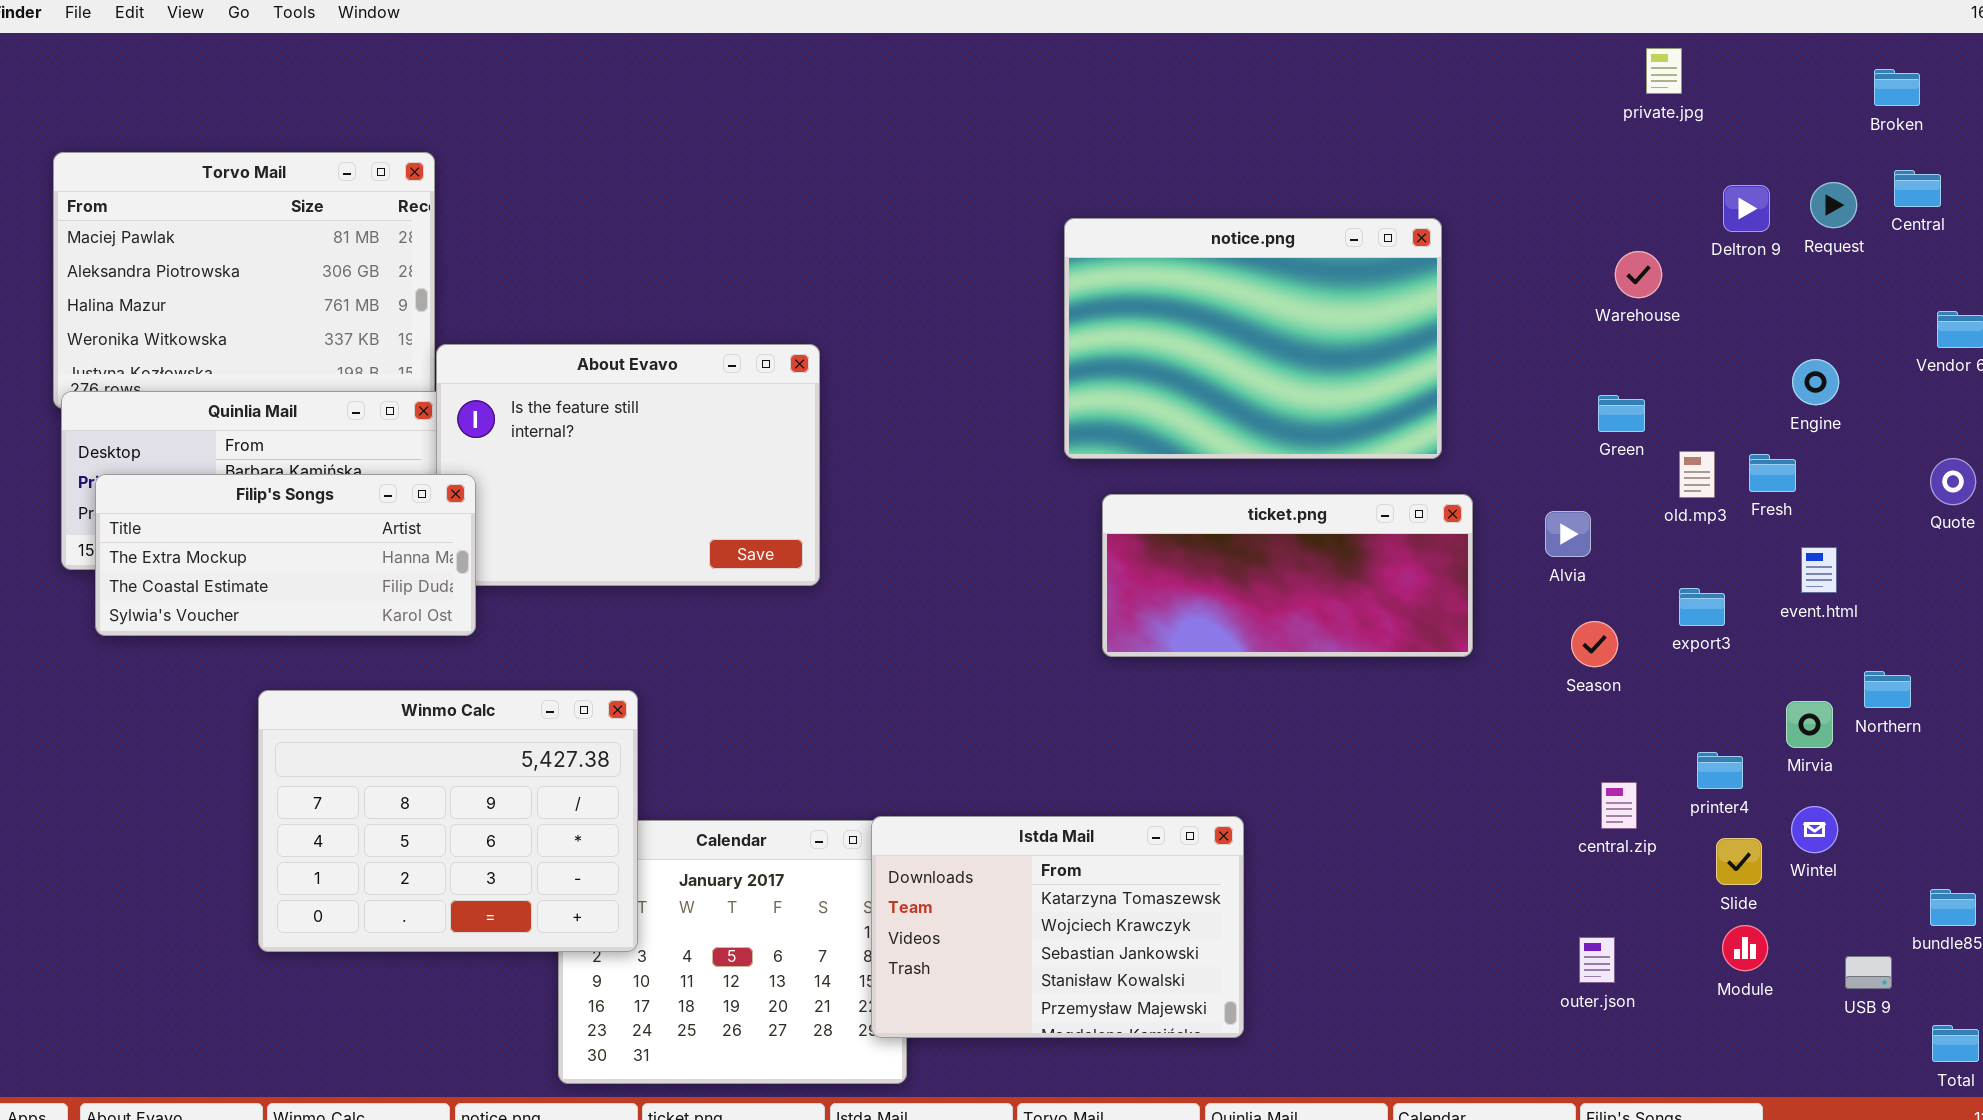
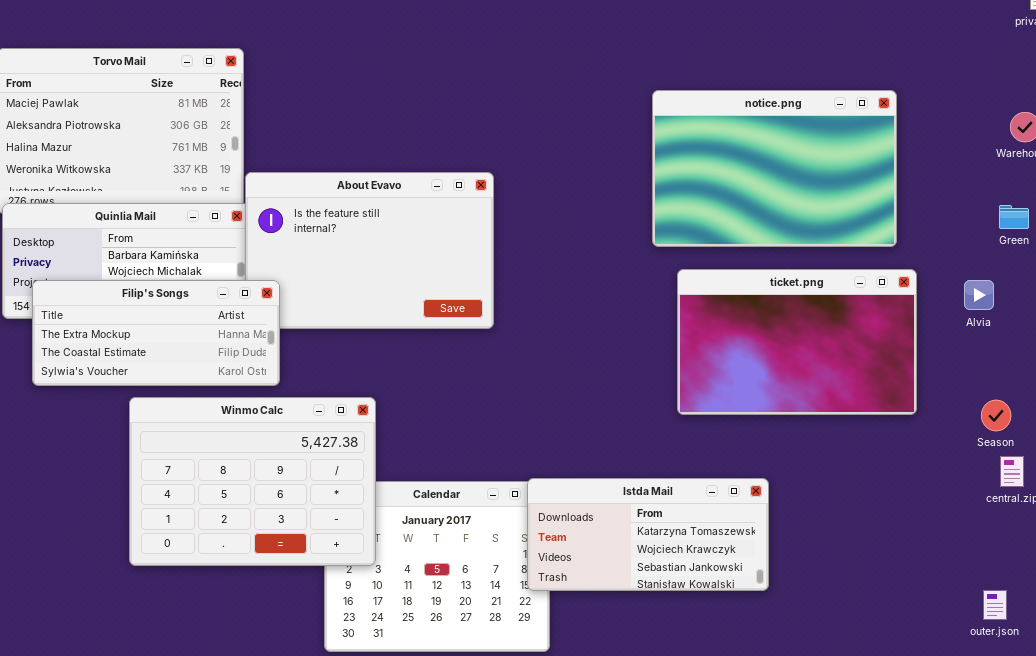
Filip's Songs: [95,474,476,636] -> [32,280,280,386], moved
ticket.png: [1102,494,1473,657] -> [677,269,917,415], resized
Season: [1571,621,1618,667] -> [981,400,1011,431], moved
Istda Mail: [871,816,1244,1038] -> [527,478,769,591], resized
outer.json: [1579,937,1615,983] -> [983,590,1007,620], moved

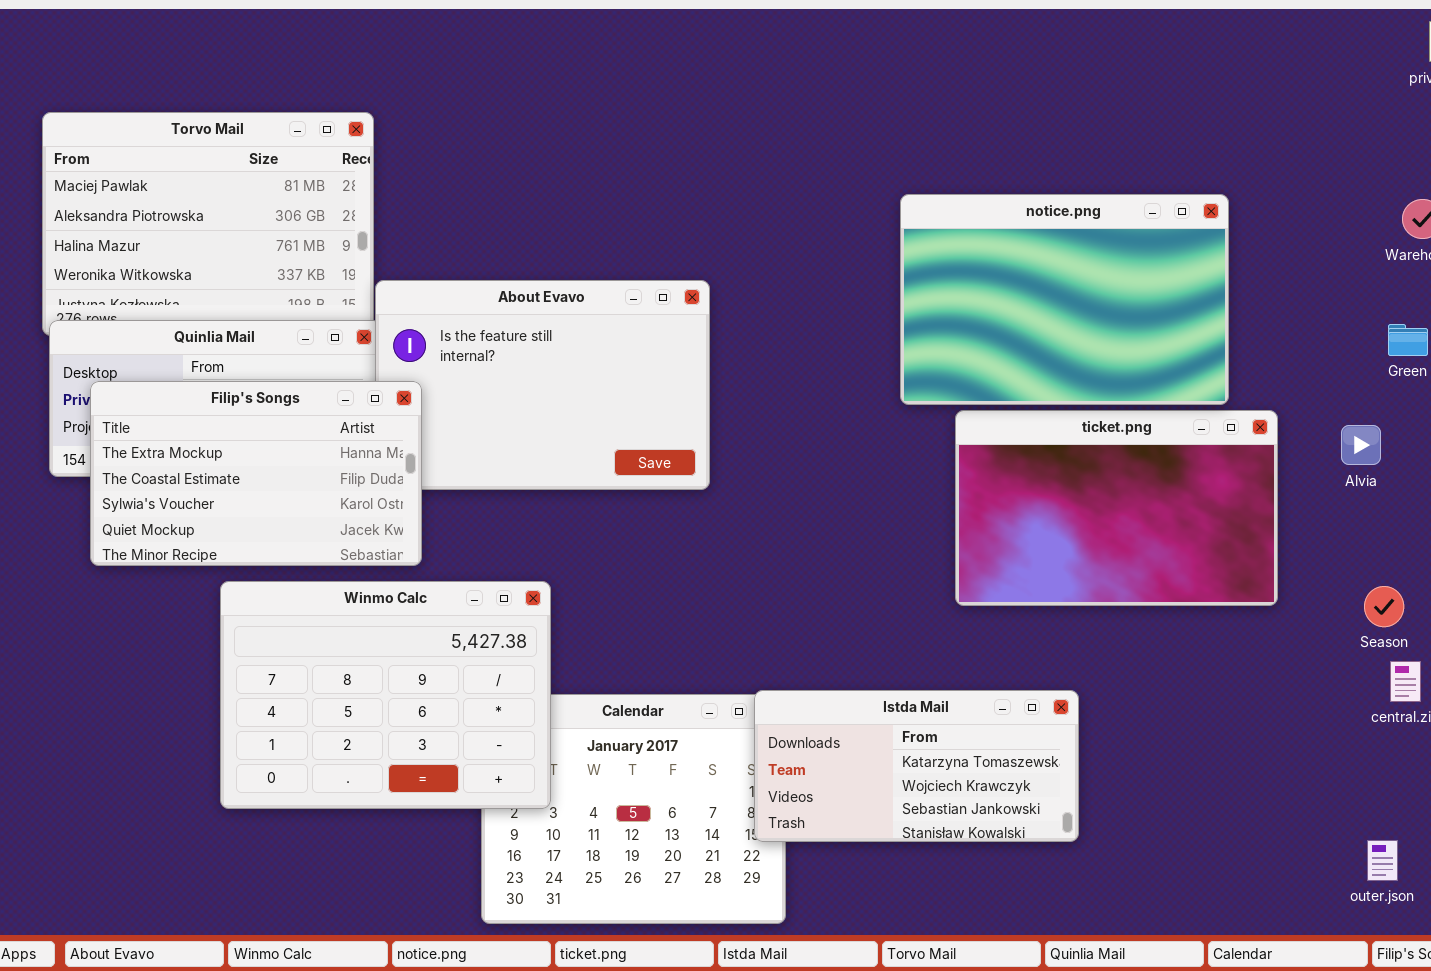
notice.png: [652,90,897,247] -> [900,194,1229,405], moved
Filip's Songs: [32,280,280,386] -> [90,381,422,566], resized

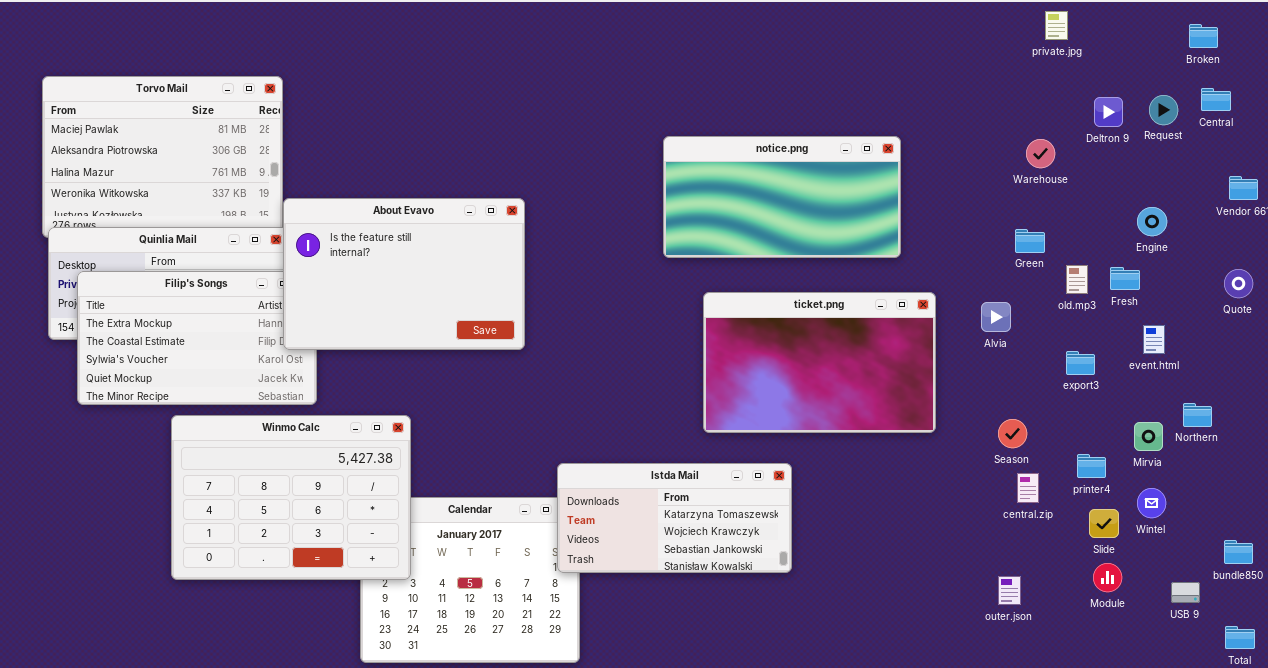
notice.png: [900,194,1229,405] -> [663,136,901,258], resized
About Evavo: [375,280,710,490] -> [283,198,525,350], raised
Istda Mail: [754,690,1079,842] -> [557,463,792,573], moved
outer.json: [1367,840,1398,881] -> [998,576,1021,605], moved

